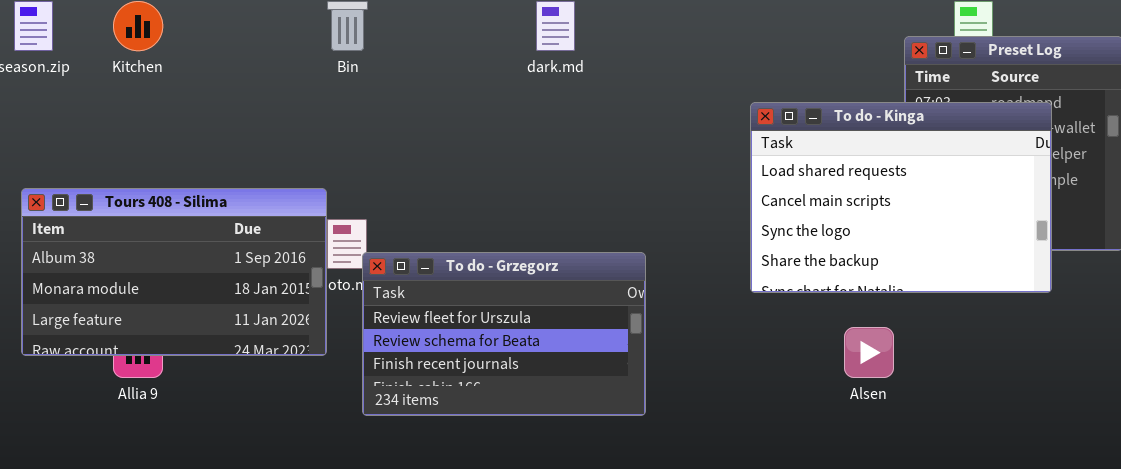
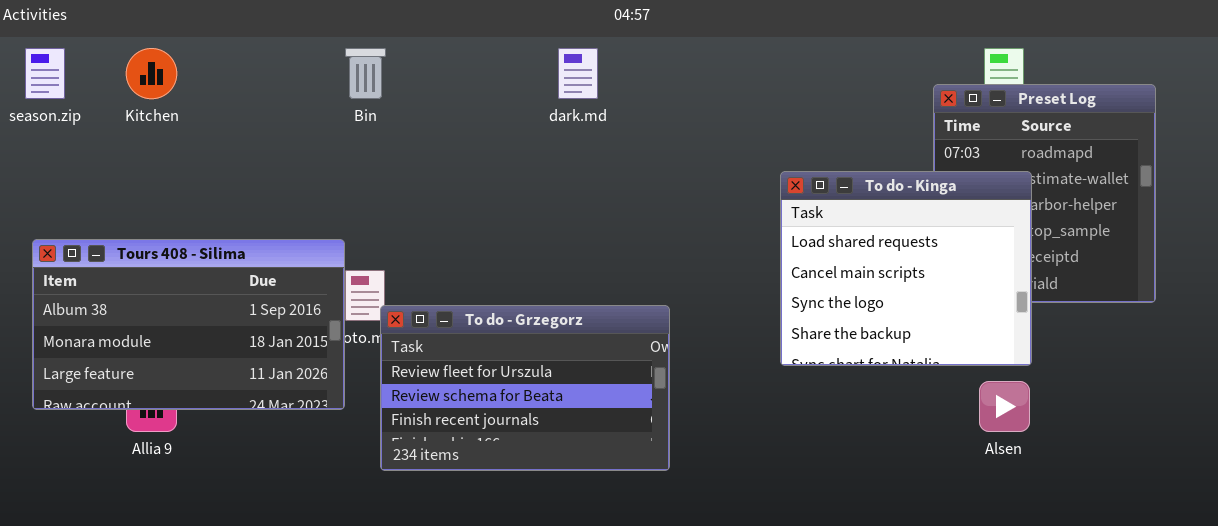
To do - Kinga: [750,102,1052,293] -> [780,171,1032,366], moved, resized
Alsen: [844,327,894,378] -> [979,381,1030,432], moved

